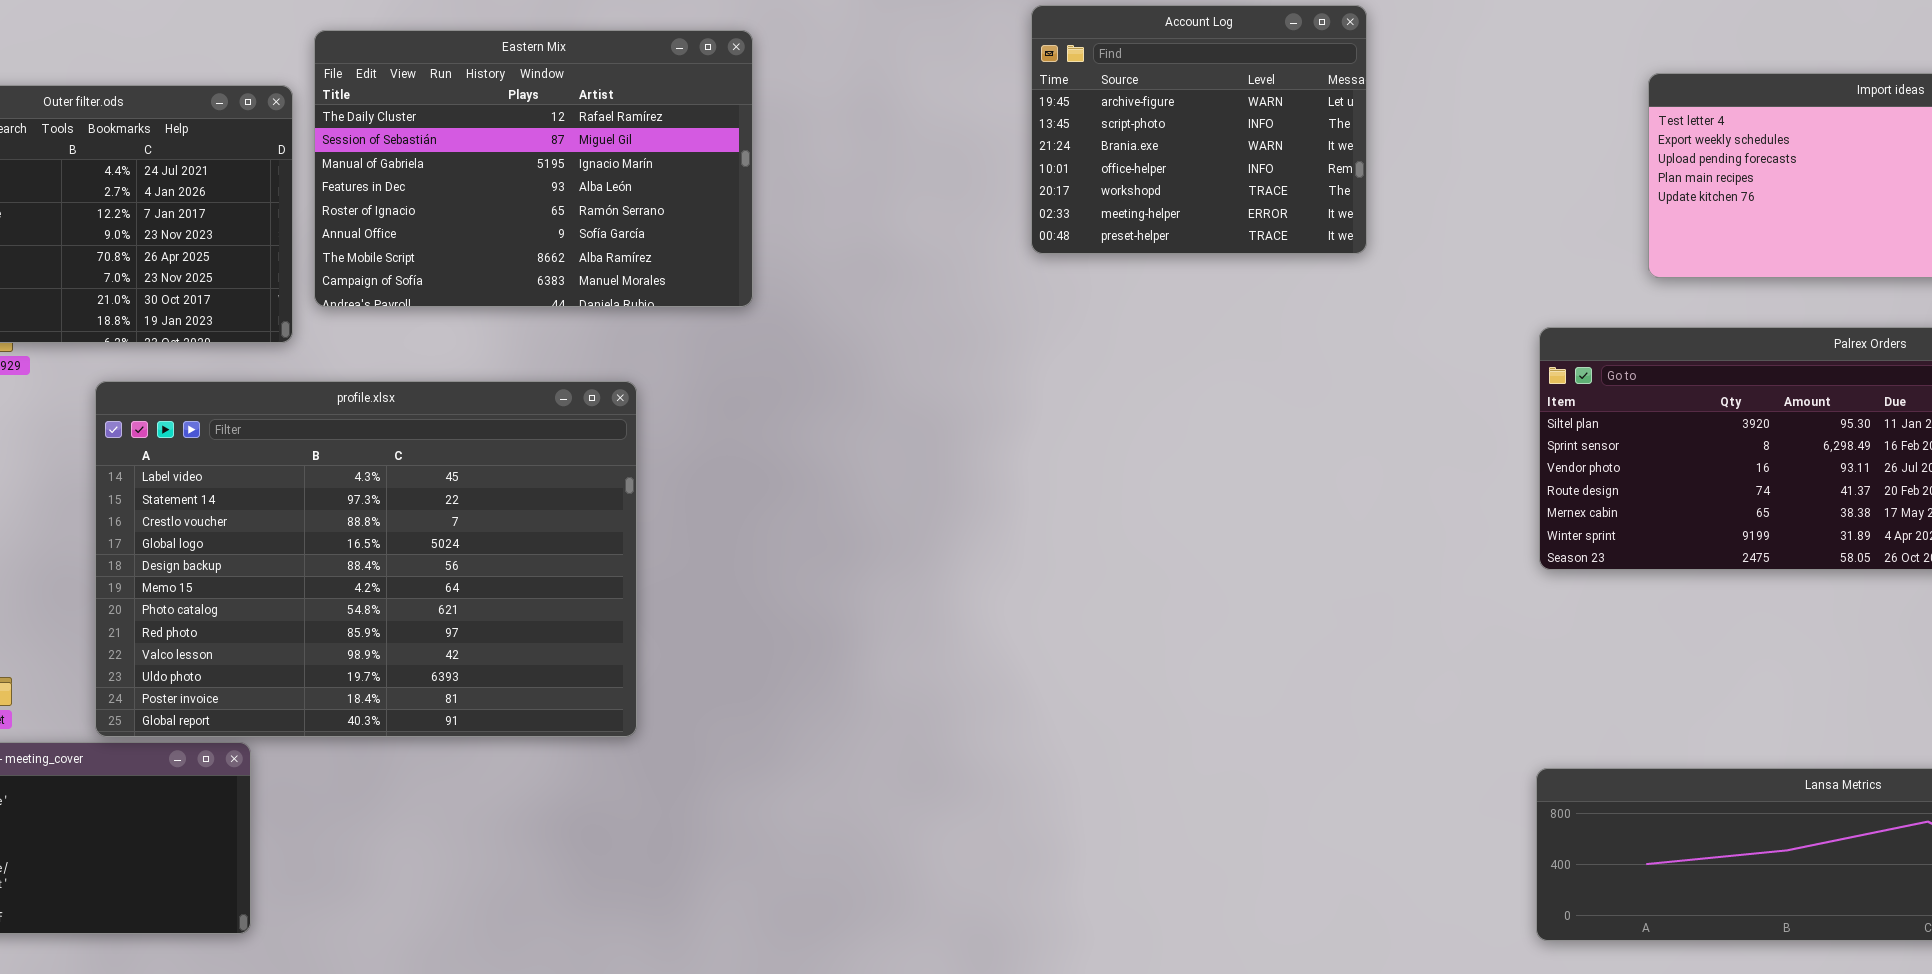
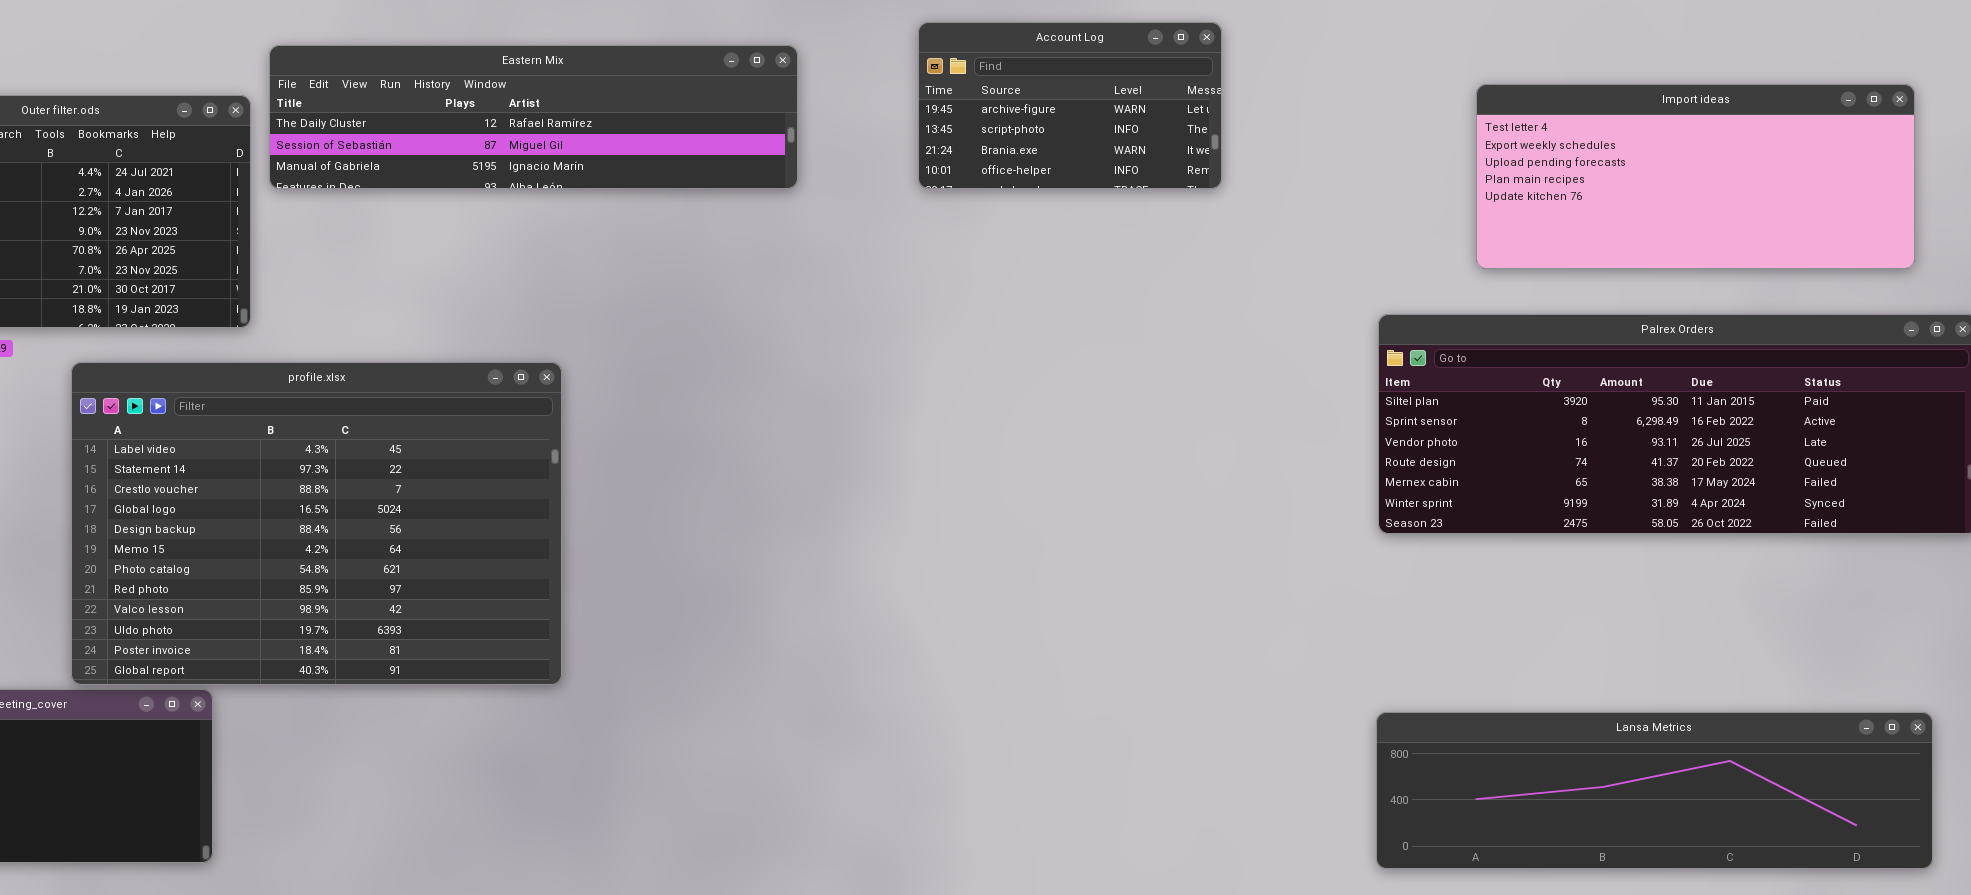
Account Log: [1031,5,1367,254] -> [918,22,1222,189], resized
Eastern Mix: [314,30,753,307] -> [269,45,798,189], resized

